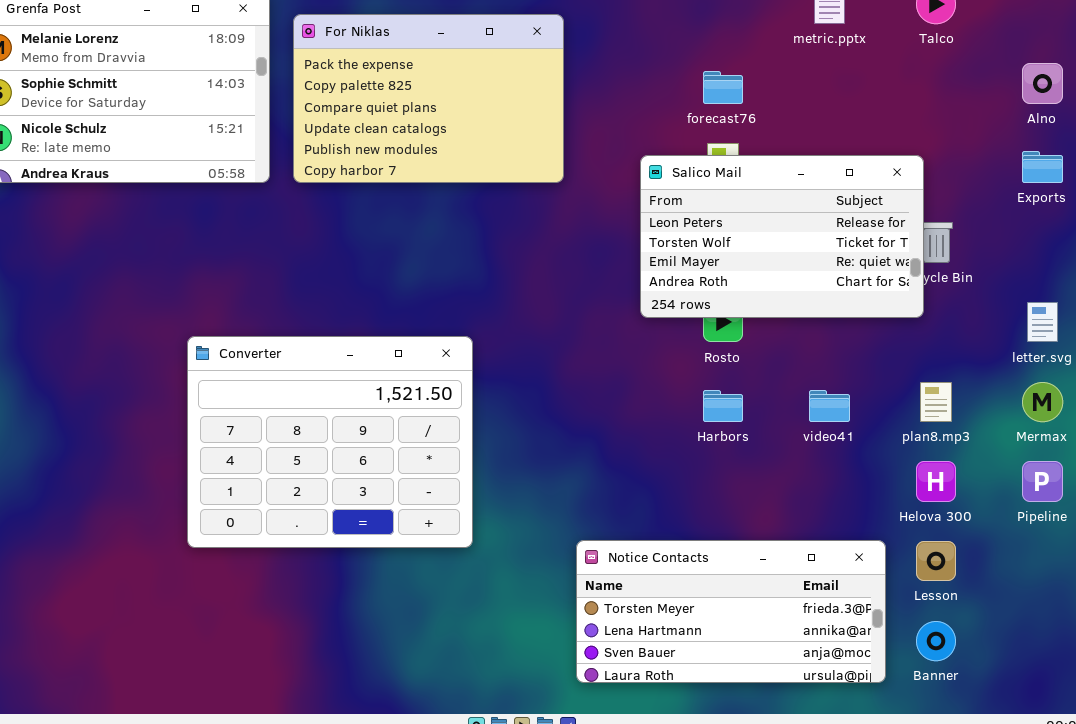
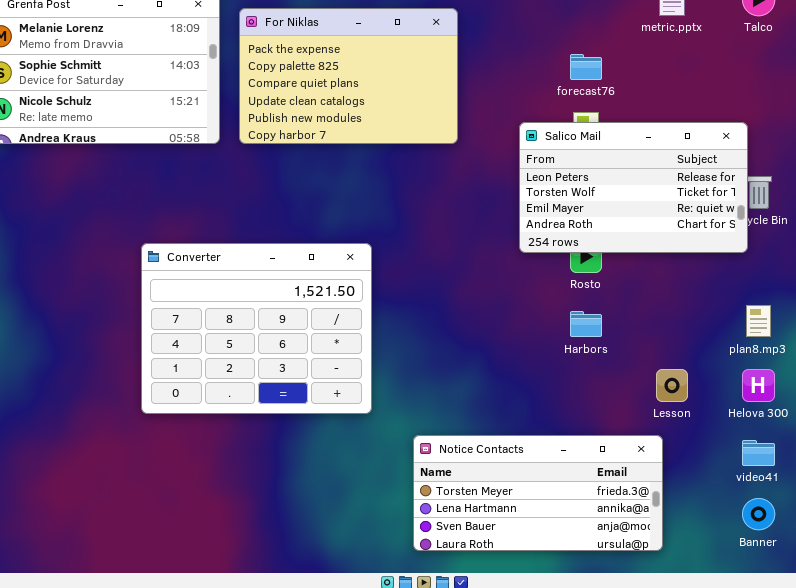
Converter: [187,336,473,548] -> [141,243,372,414], moved
video41: [809,390,850,422] -> [742,440,775,466], moved
Notice Contacts: [576,540,886,683] -> [413,435,663,551], moved
Lesson: [916,541,956,581] -> [656,369,688,402], moved

